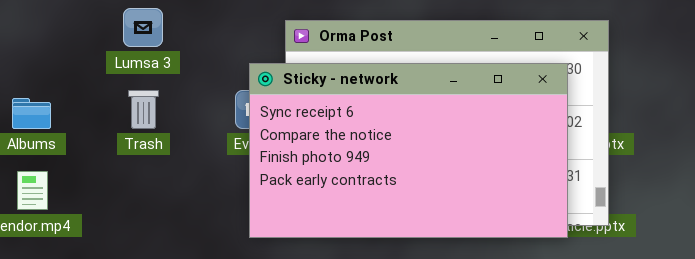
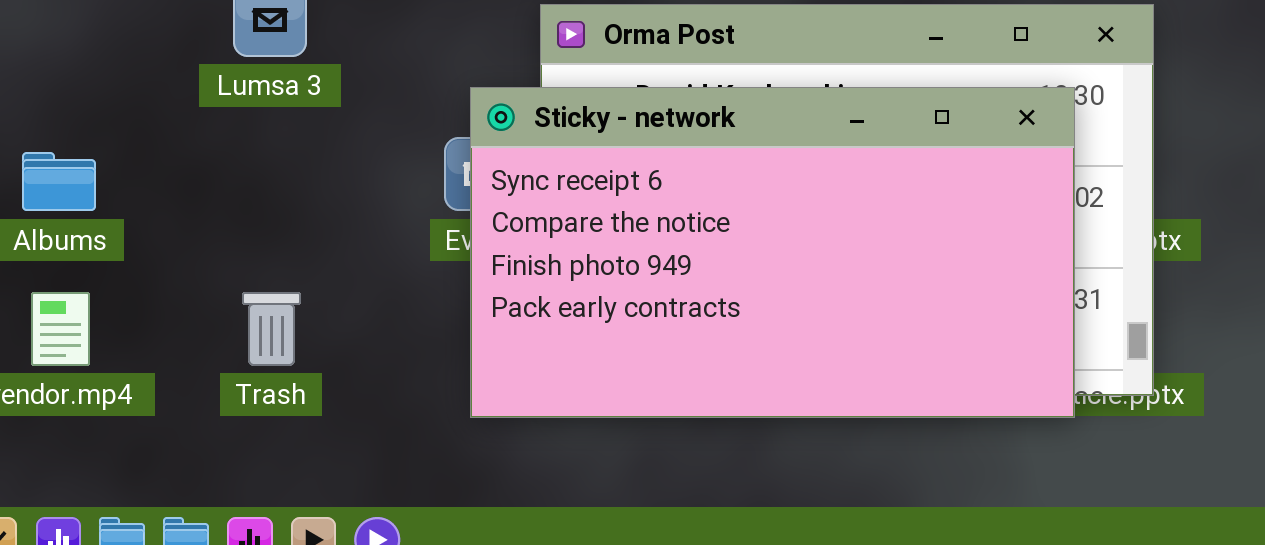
Trash: [128,90,159,129] -> [242,292,301,366], moved

